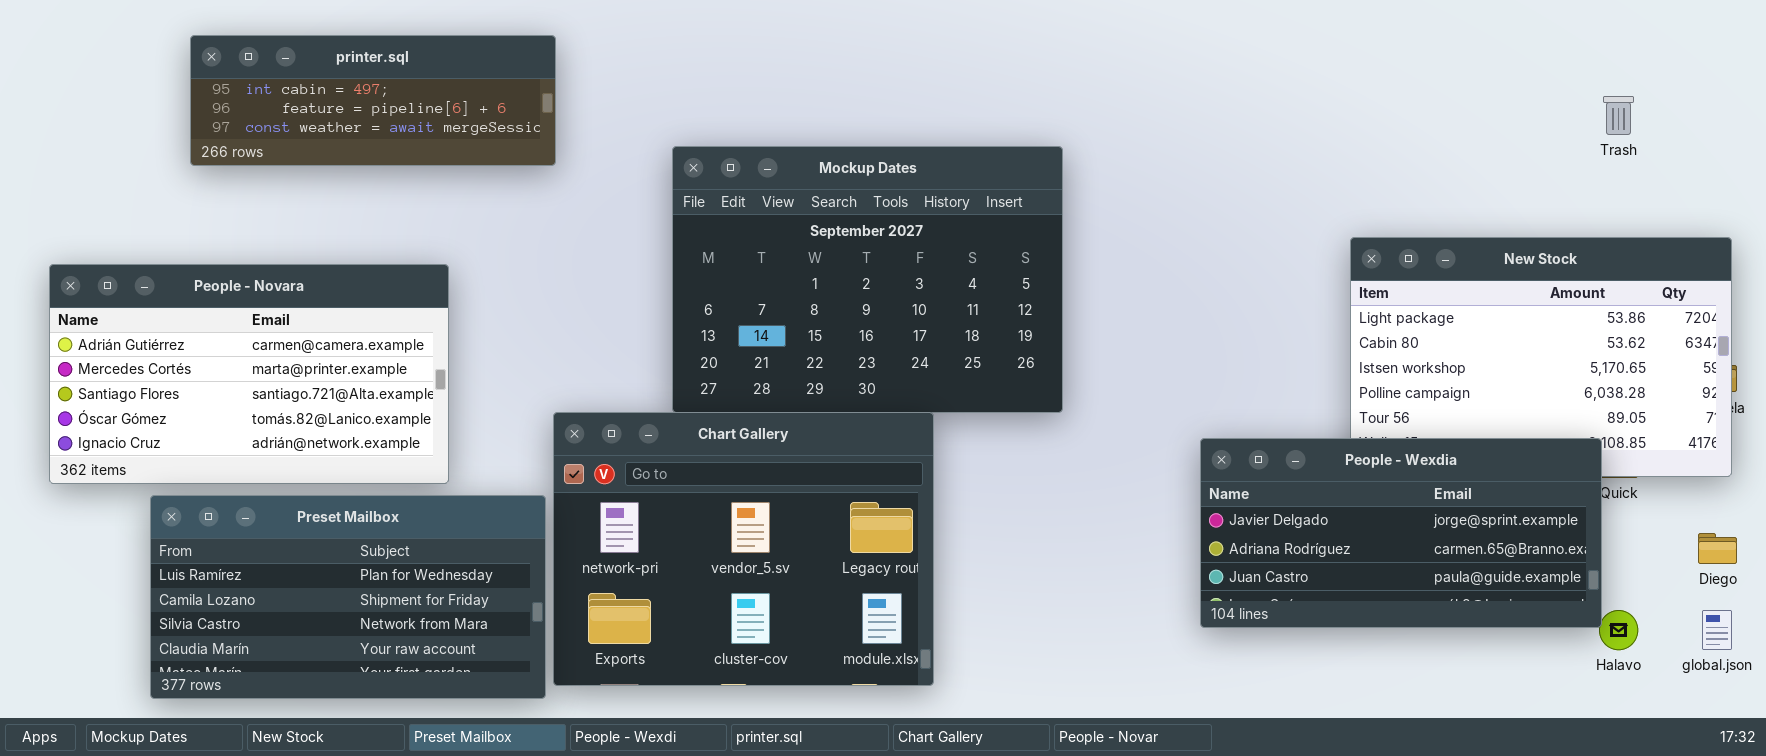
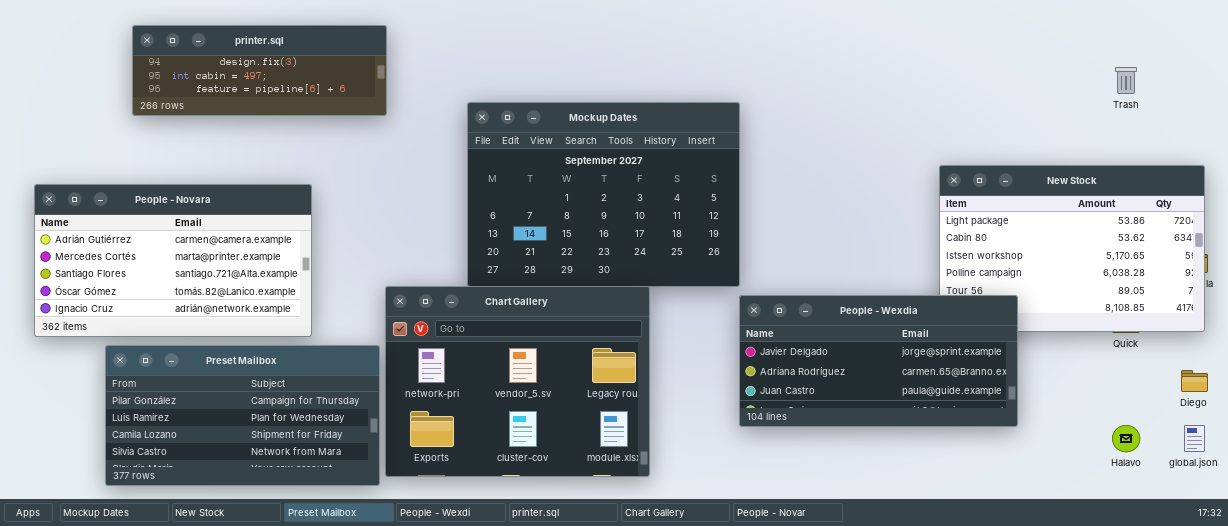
printer.sql: [190,35,556,166] -> [132,25,387,116], scrolled up 1 row
People - Wexdia: [1200,438,1602,628] -> [739,295,1018,427], moved
Preset Mailbox: [150,495,546,699] -> [105,345,380,486], scrolled up 1 row

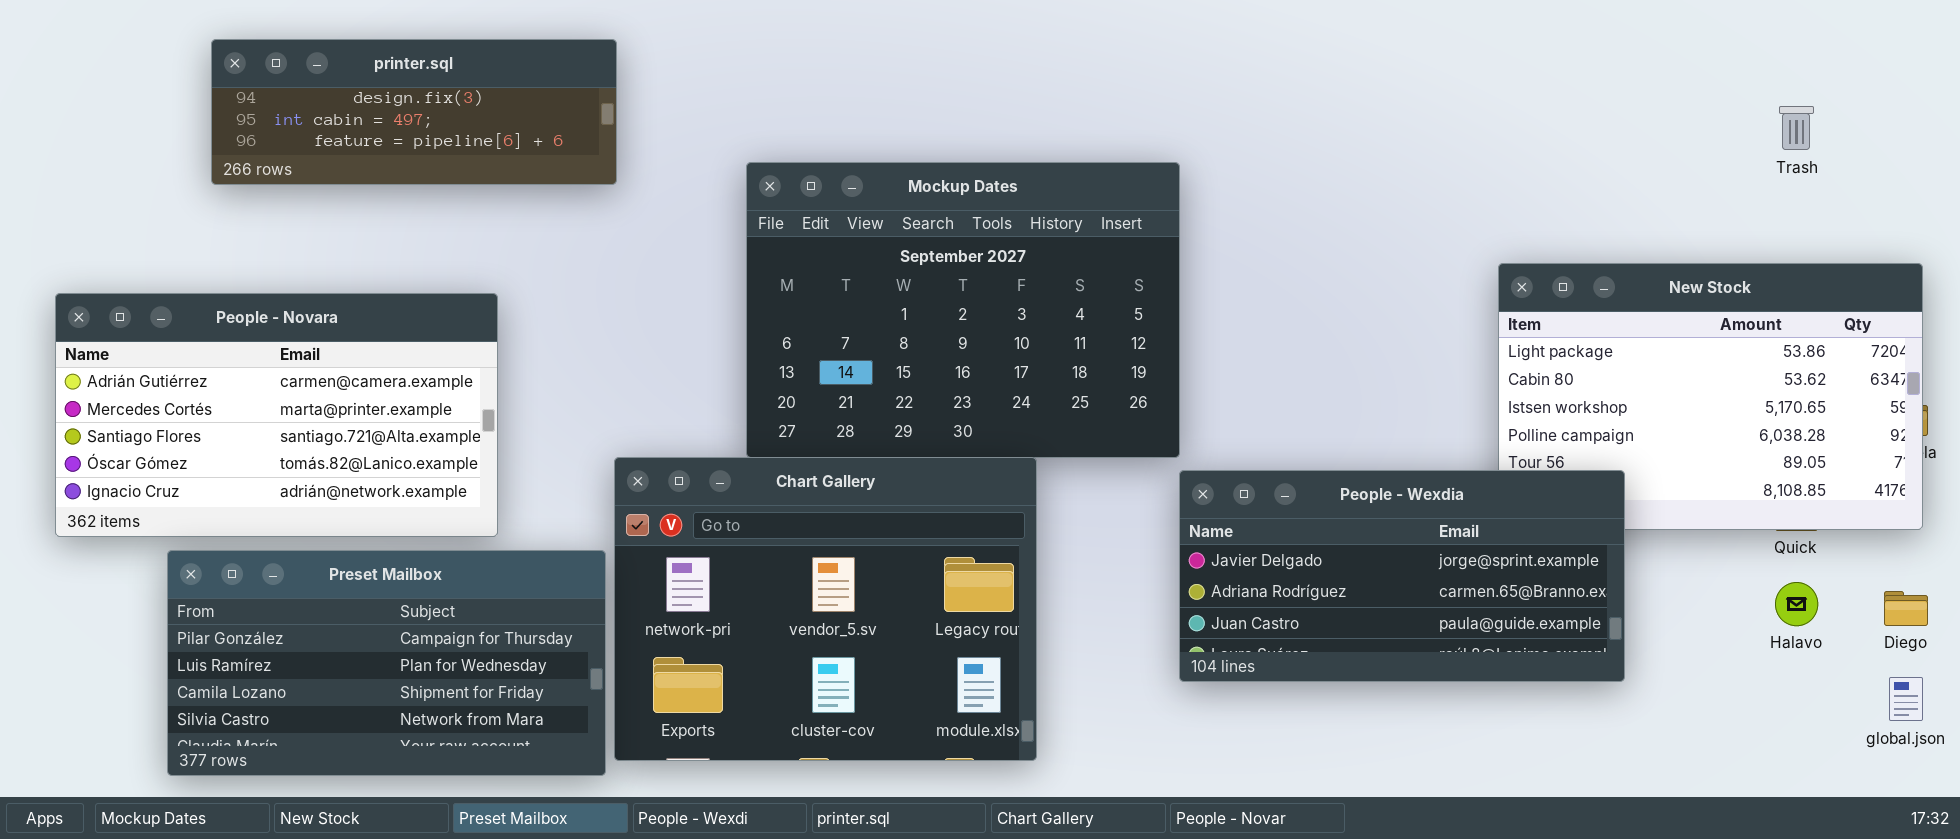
Halavo: [1112,425,1140,452] -> [1775,582,1818,626], moved

